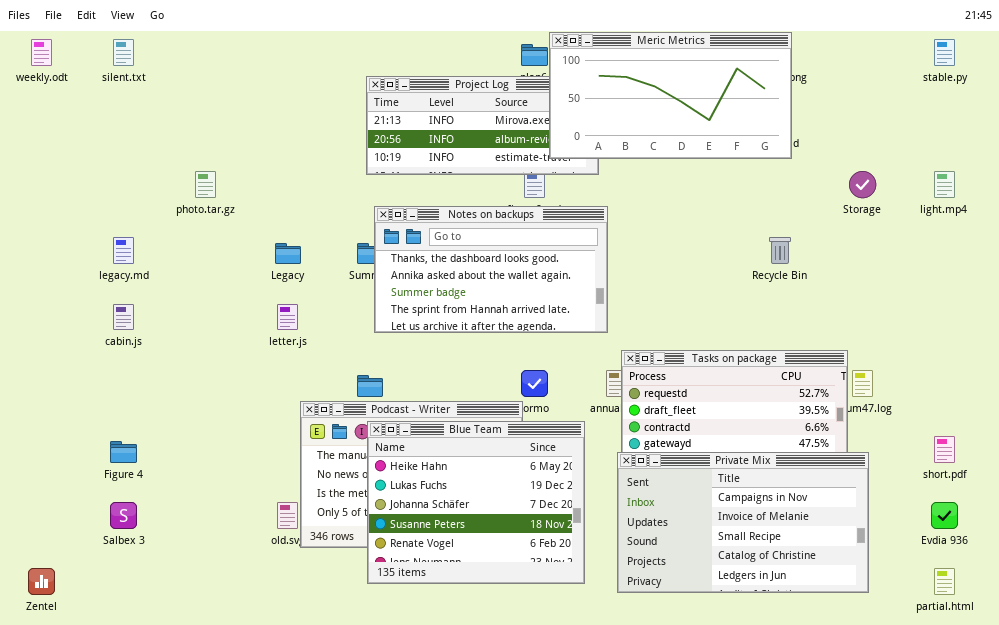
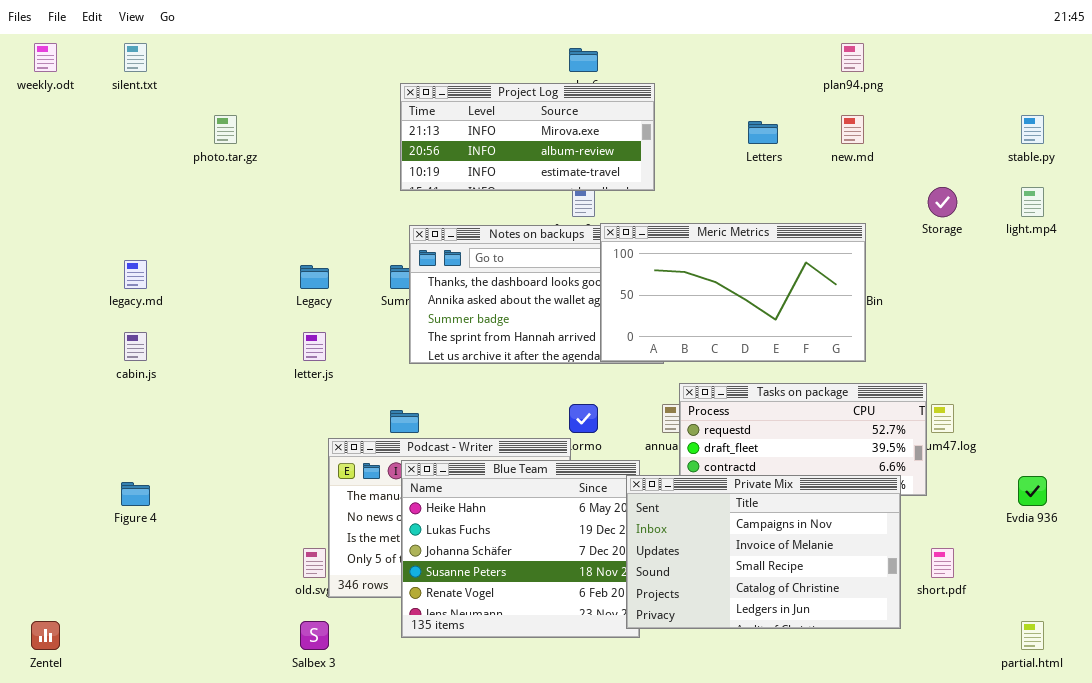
Meric Metrics: [549,32,792,159] -> [600,223,866,362], moved
stable.py: [934,39,955,66] -> [1021,115,1044,144], moved
photo.tar.gz: [195,171,216,198] -> [214,115,237,144], moved
short.pdf: [934,436,955,463] -> [931,548,954,578], moved
Private Mix: [617,452,869,593] -> [626,475,901,629], moved
Salbex 3: [110,502,137,529] -> [300,621,329,650], moved
Evdia 936: [931,502,958,529] -> [1018,476,1047,506], moved

